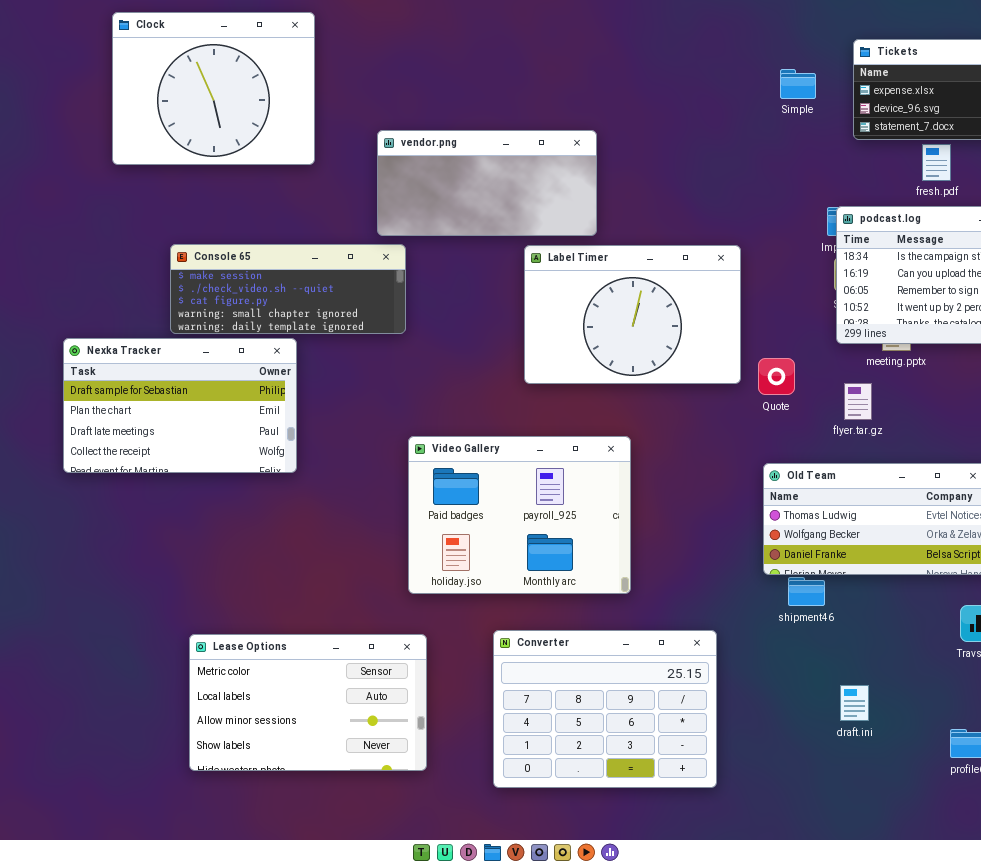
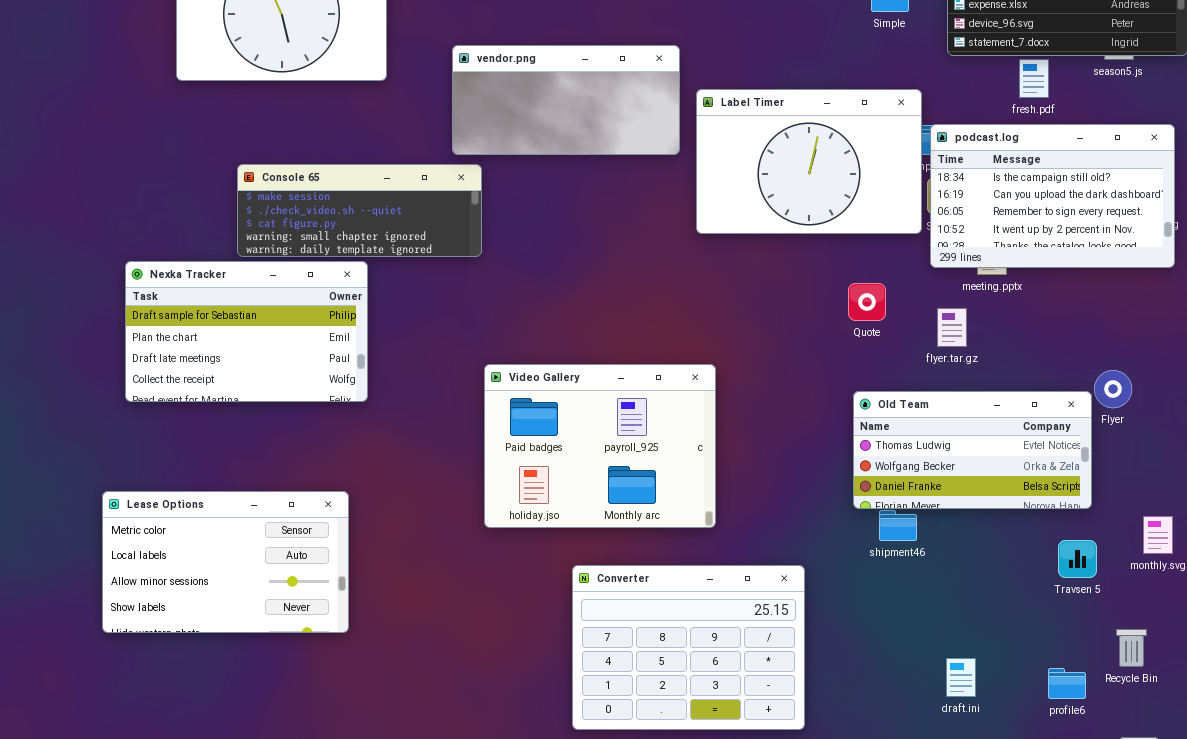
Label Timer: [524,245,741,384] -> [696,89,922,234], moved
Lease Options: [189,634,427,771] -> [102,491,349,633], moved
draft.ini: [840,685,869,721] -> [946,658,976,697], moved

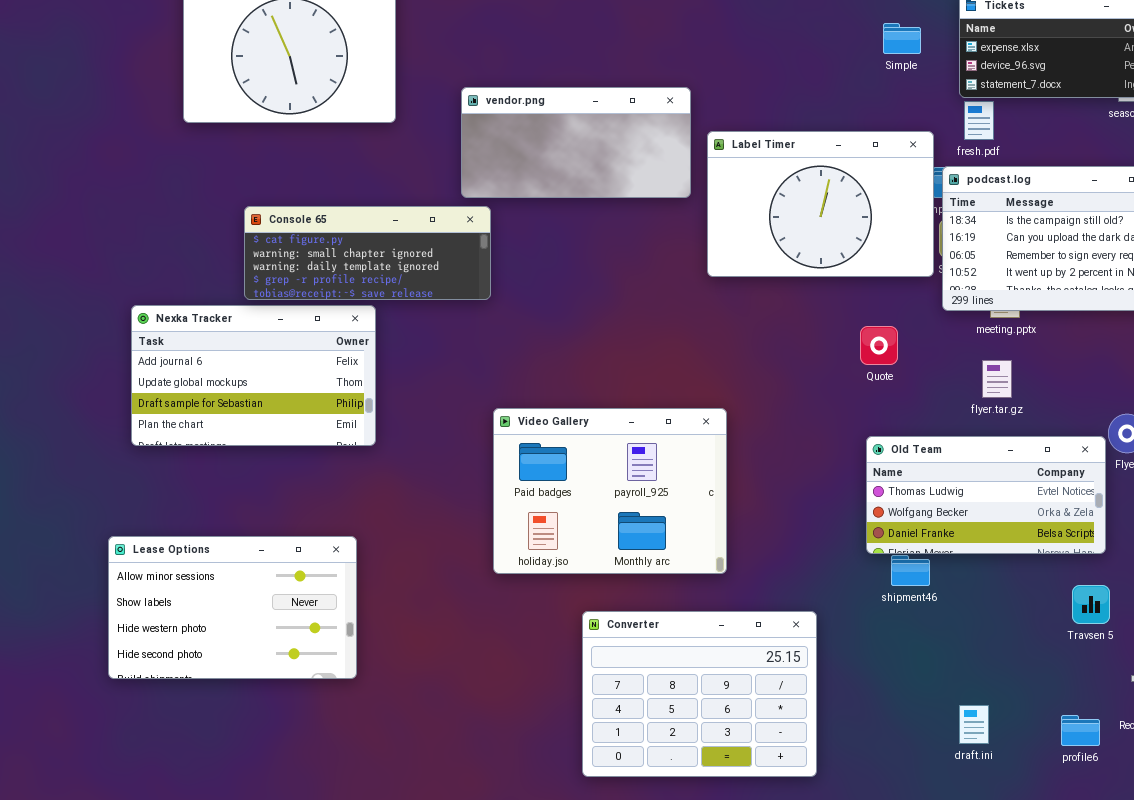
fresh.pdf: [1019,59,1049,98] -> [964,101,994,140], moved
Console 65: [237,164,482,257] -> [244,206,491,300], scrolled down 2 rows
Nexka Tracker: [125,261,368,402] -> [131,305,376,446], scrolled up 2 rows
flyer.tar.gz: [937,308,967,347] -> [982,360,1012,398], moved
Lease Options: [102,491,349,633] -> [108,536,357,679], scrolled down 2 rows

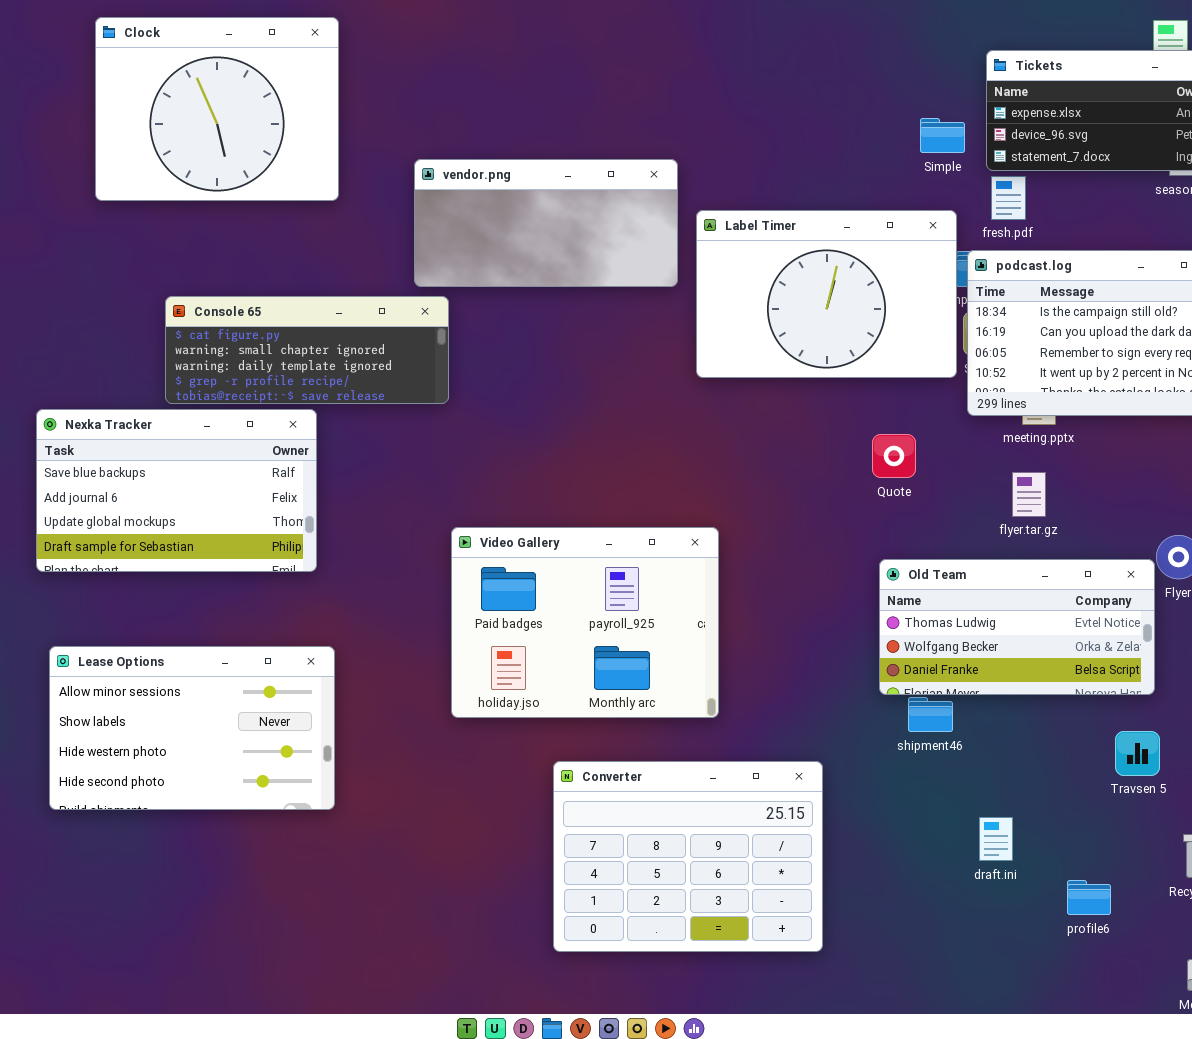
Simple: [883,23,921,54] -> [920,118,965,153], moved
Nexka Tracker: [131,305,376,446] -> [36,409,317,572], scrolled up 1 row
Lease Options: [108,536,357,679] -> [49,646,335,810], moved
draft.ini: [959,705,989,744] -> [979,817,1013,861], moved
profile6: [1061,715,1100,746] -> [1067,880,1111,915], moved

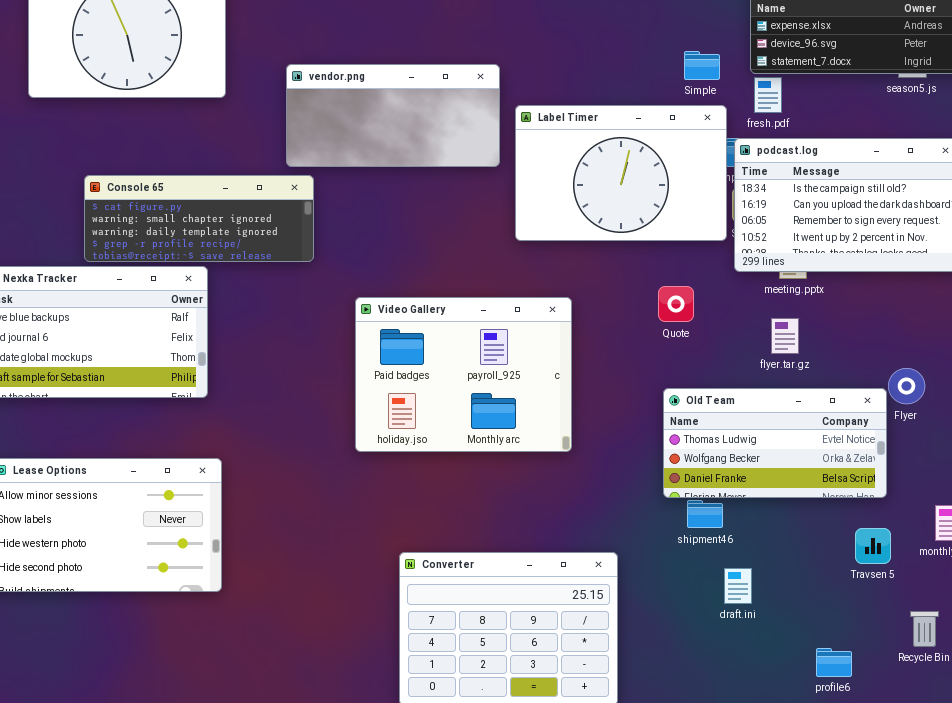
Simple: [920,118,965,153] -> [684,51,720,80], moved
Video Gallery: [451,527,719,718] -> [355,297,572,452], moved
draft.ini: [979,817,1013,861] -> [724,568,752,604], moved

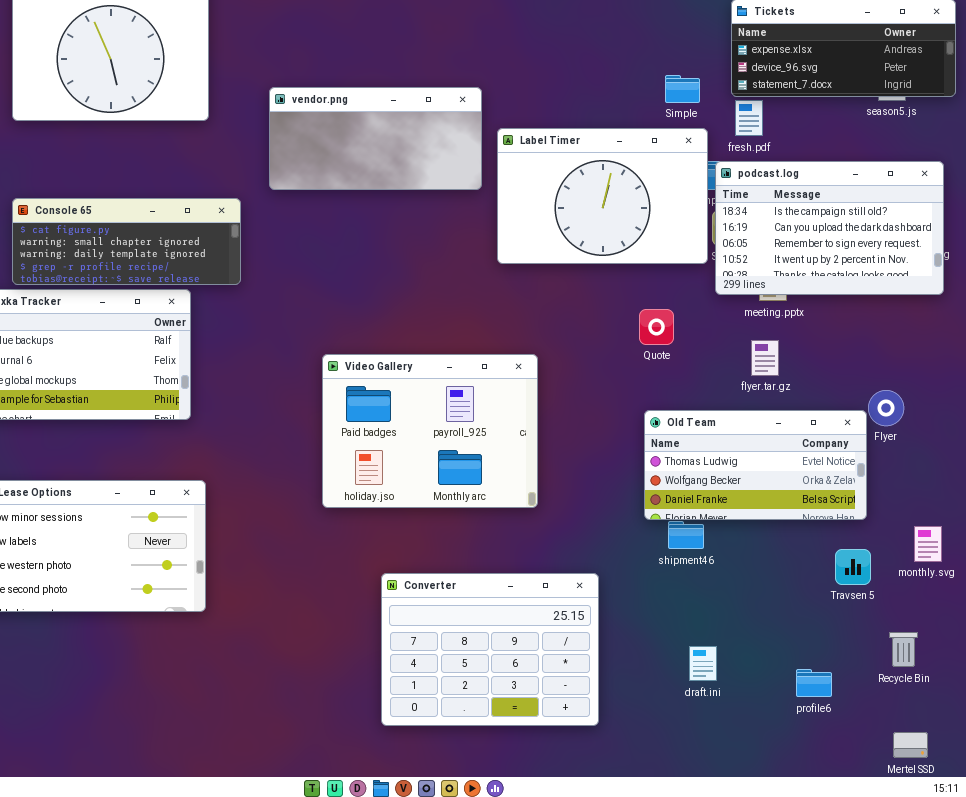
Console 65: [84,175,314,262] -> [12,198,241,285], moved
Video Gallery: [355,297,572,452] -> [322,354,538,508], moved
draft.ini: [724,568,752,604] -> [689,646,717,681], moved

